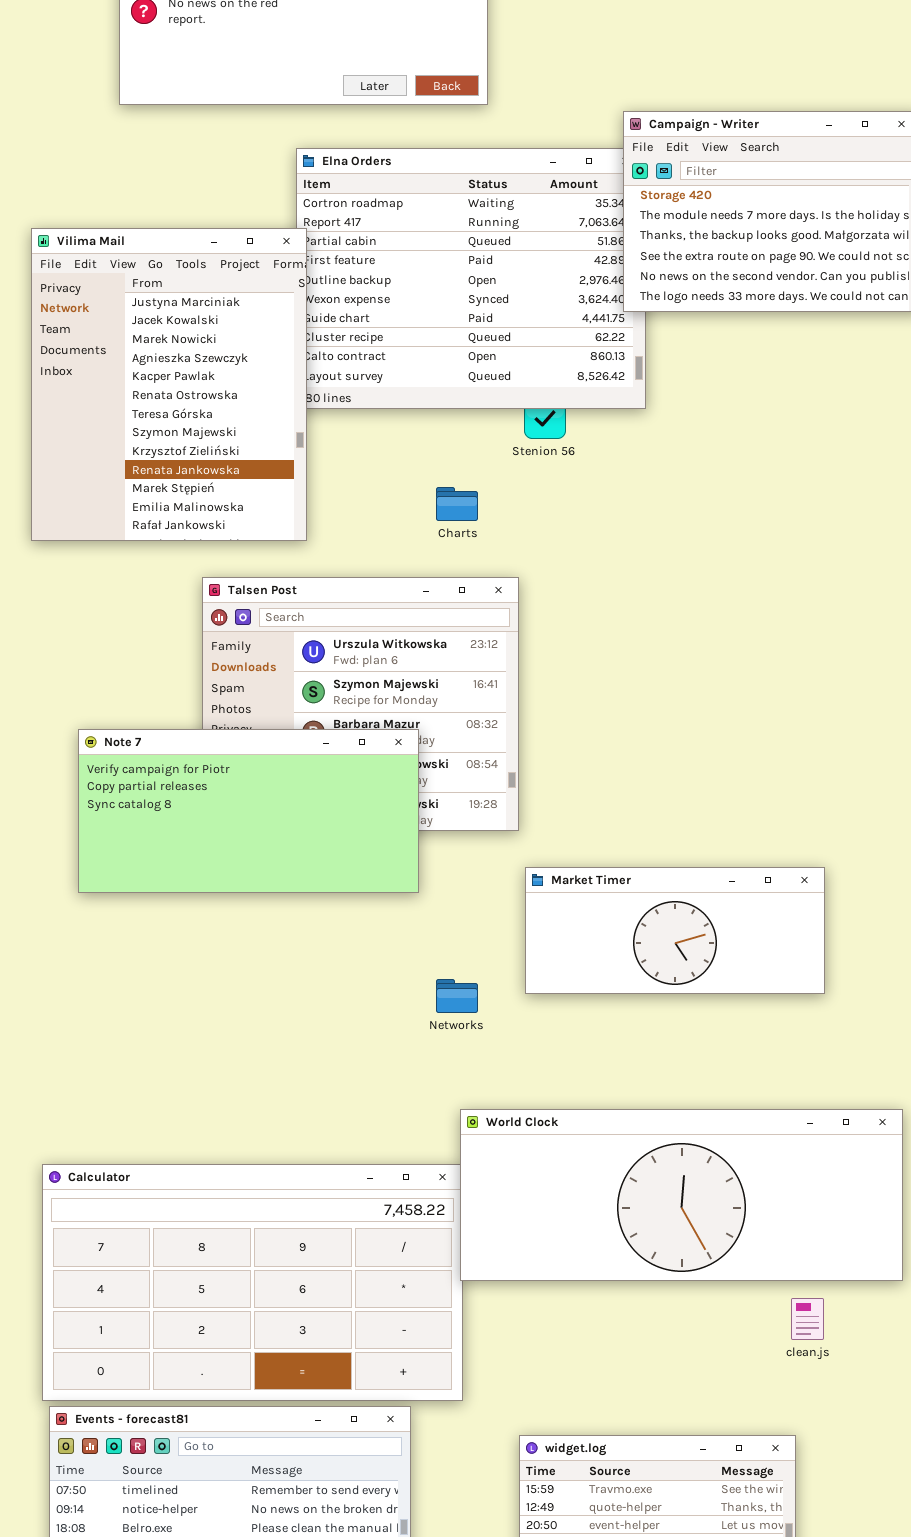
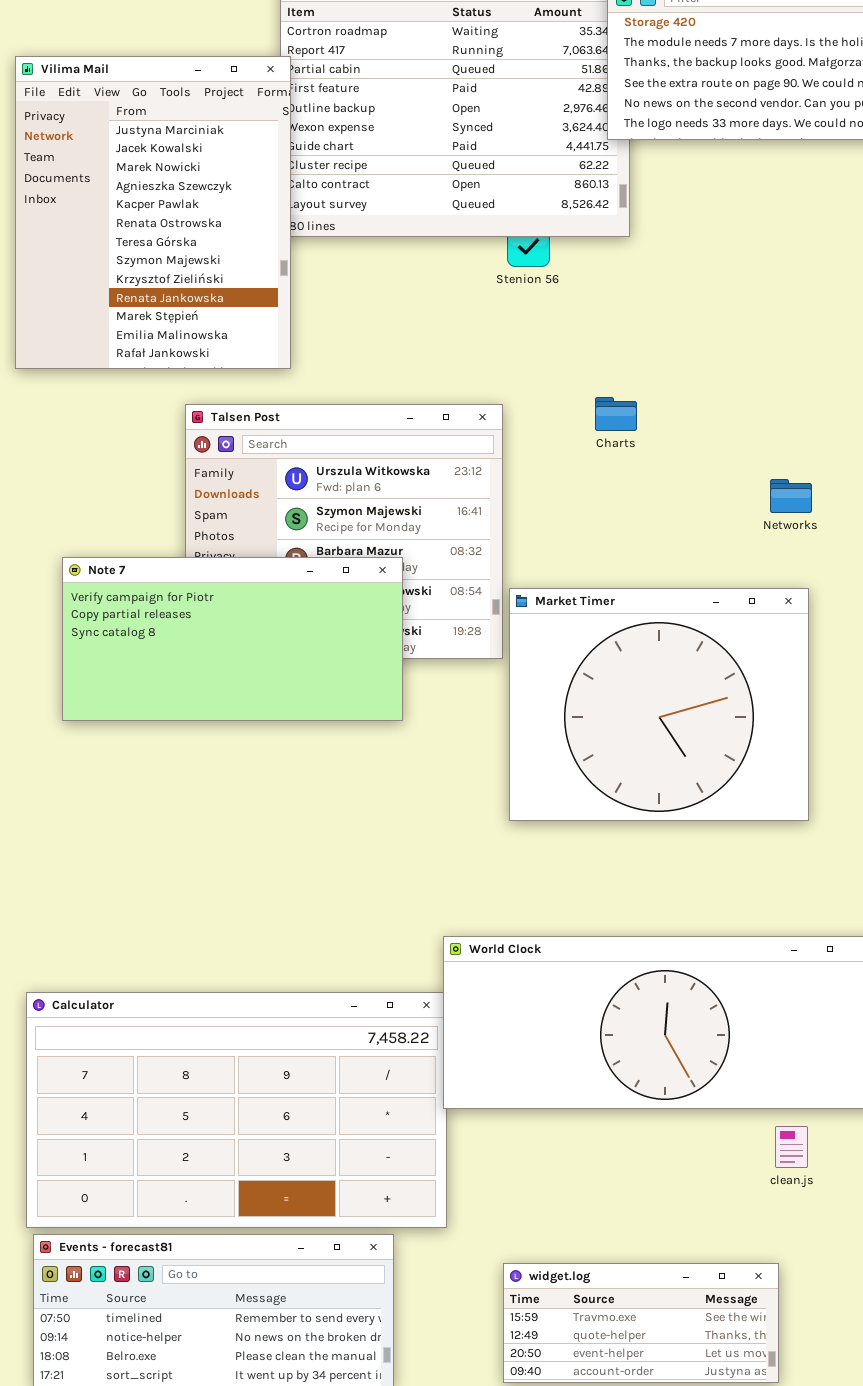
Charts: [436,487,478,521] -> [595,397,637,431], moved
Market Timer: [525,867,825,994] -> [509,588,809,821], resized
Networks: [436,979,478,1013] -> [770,479,812,513], moved

